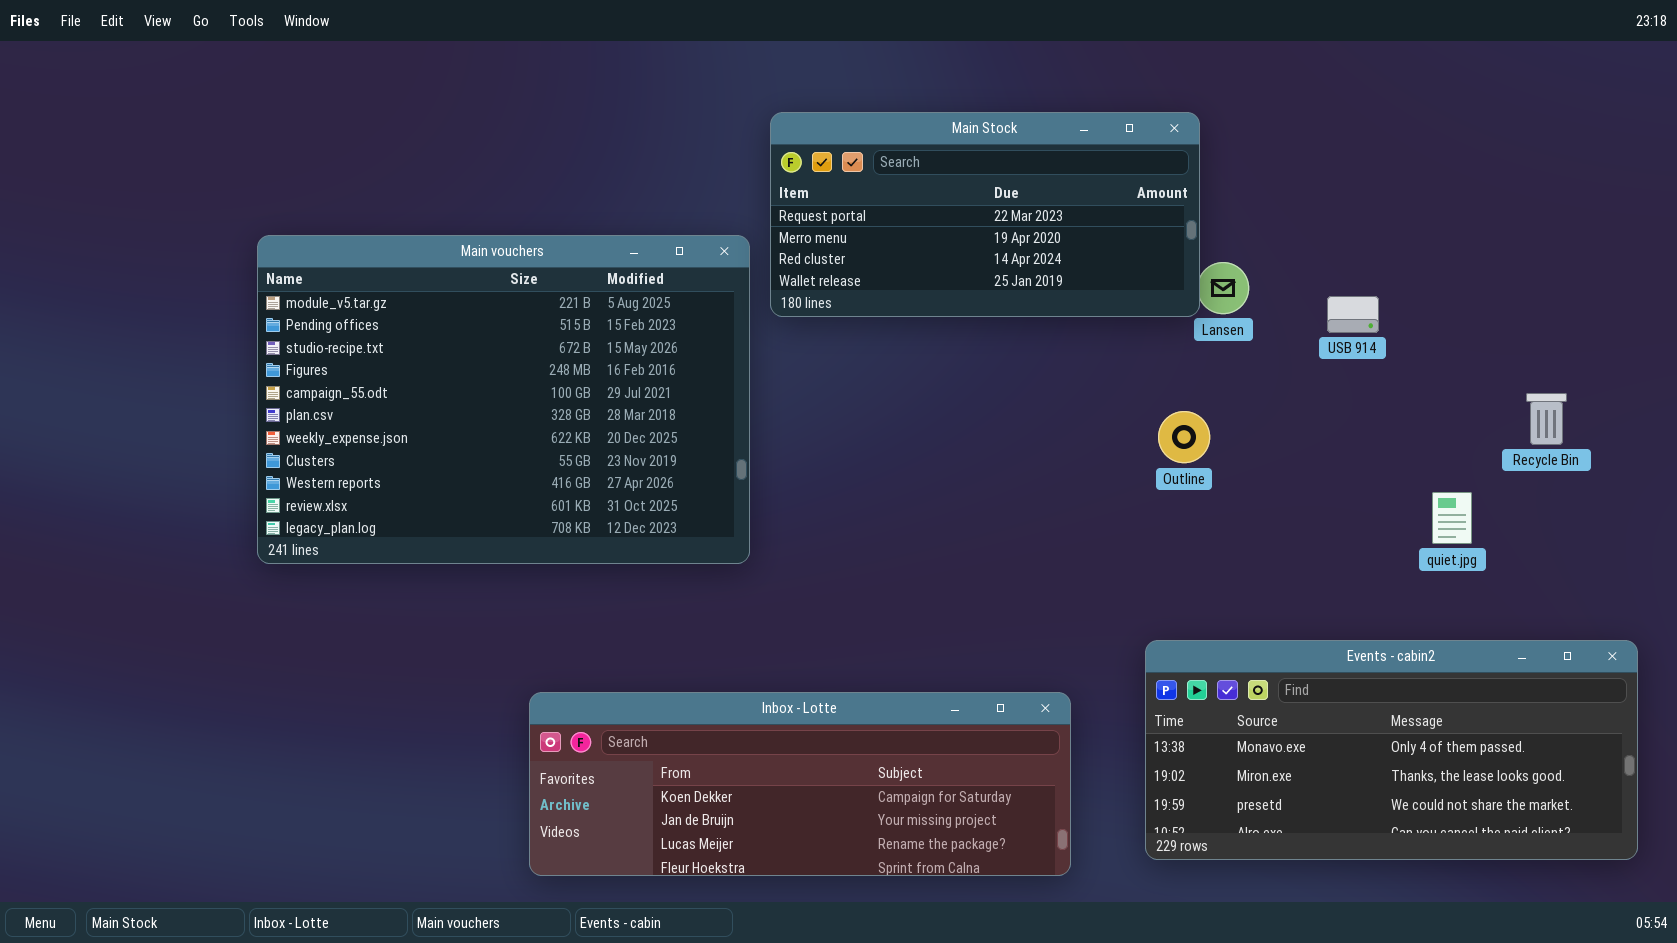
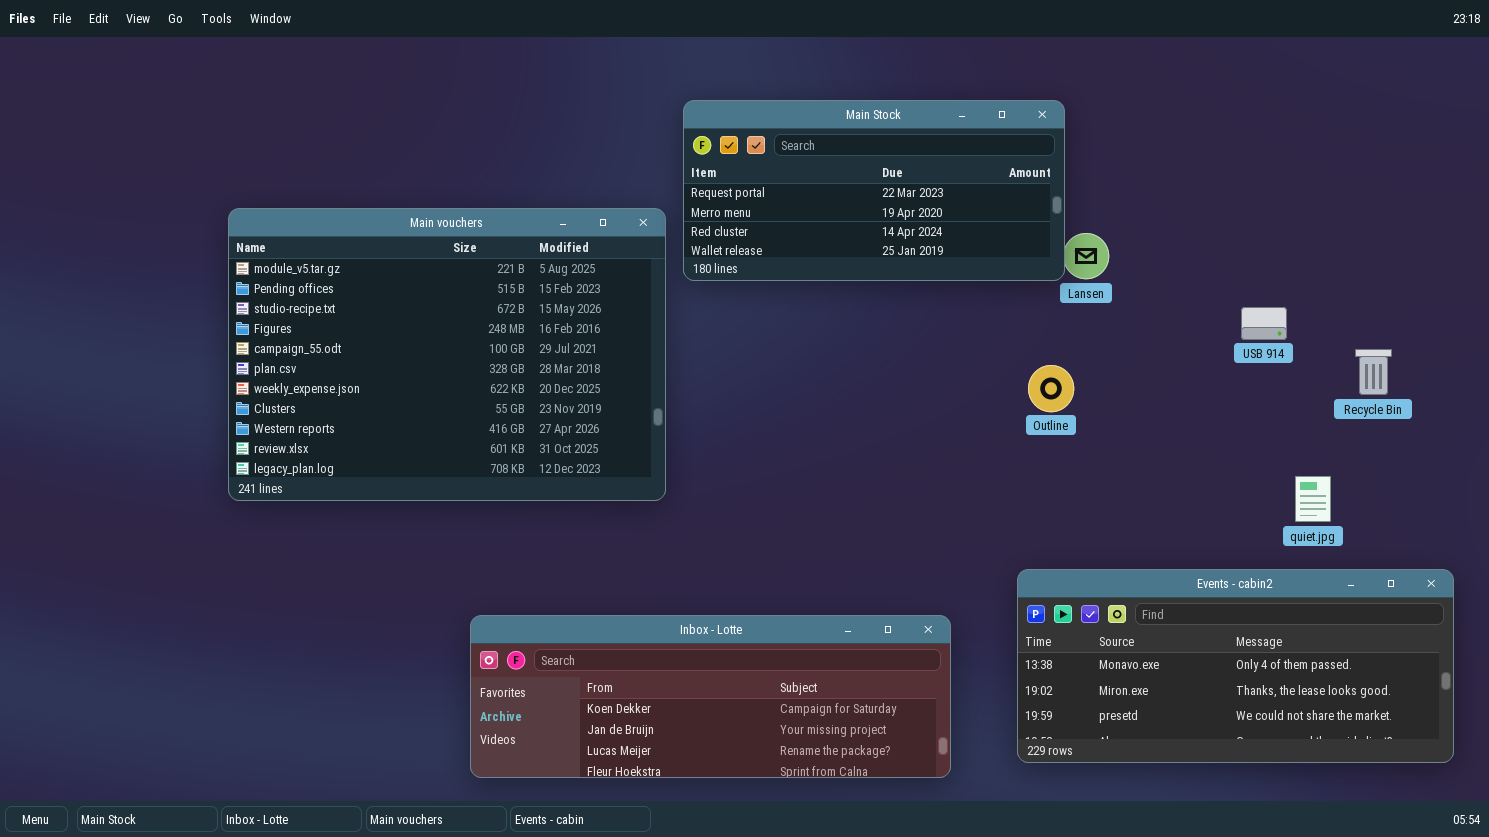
USB 914: [1327,296,1379,333] -> [1241,307,1287,340], moved
quiet.jpg: [1432,492,1472,544] -> [1295,476,1331,522], moved

